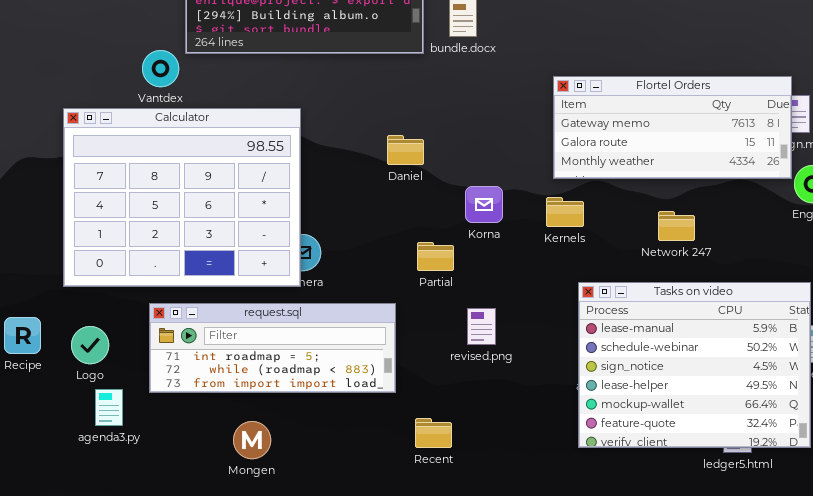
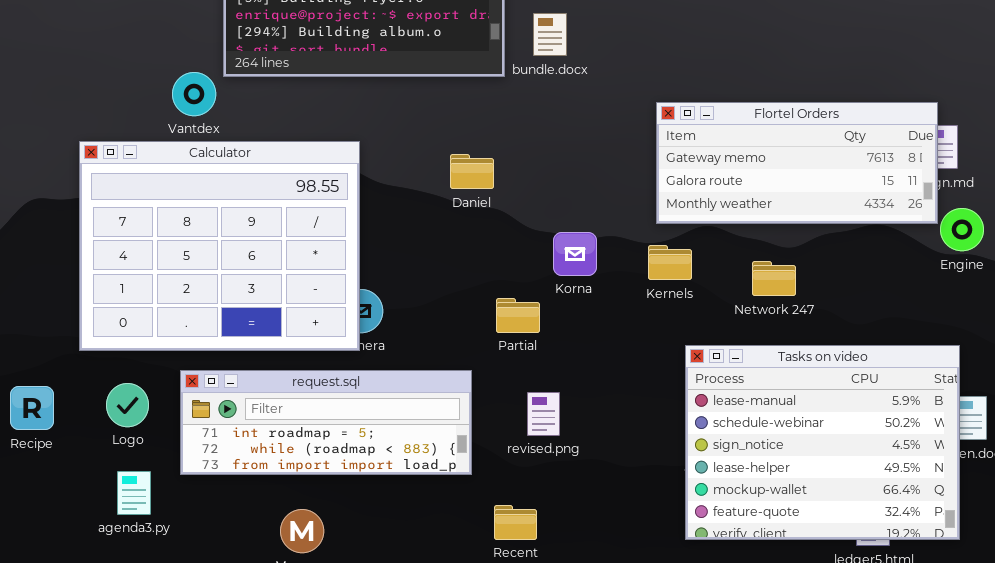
Daniel: [387,135,424,165] -> [450,154,494,189], moved
Network 247: [658,211,695,241] -> [752,261,796,296], moved
revised.png: [467,308,496,345] -> [527,392,560,436], moved
Logo: [71,326,109,364] -> [106,383,149,427], moved

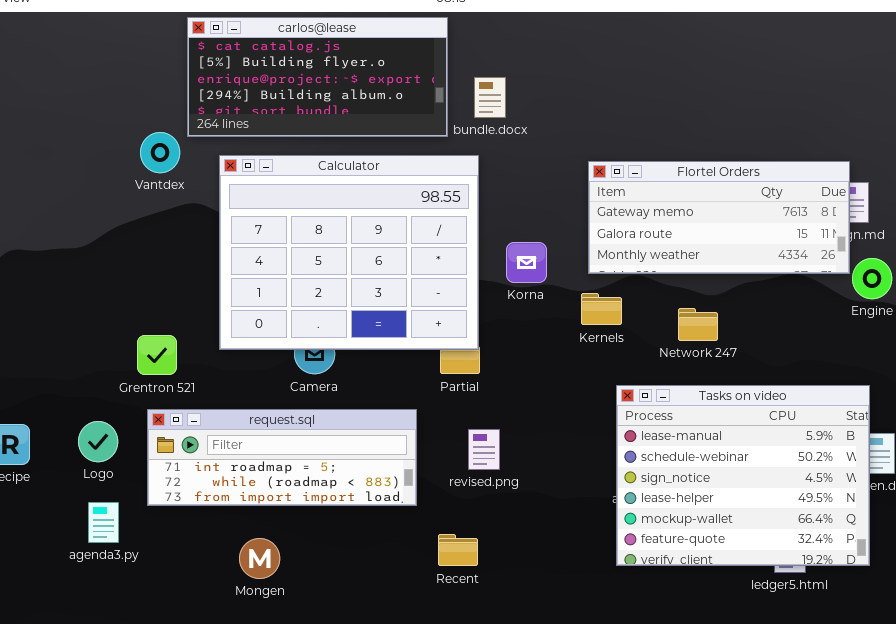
Calculator: [79,141,360,351] -> [219,155,479,350], moved
Korna: [553,232,597,276] -> [506,242,547,283], moved

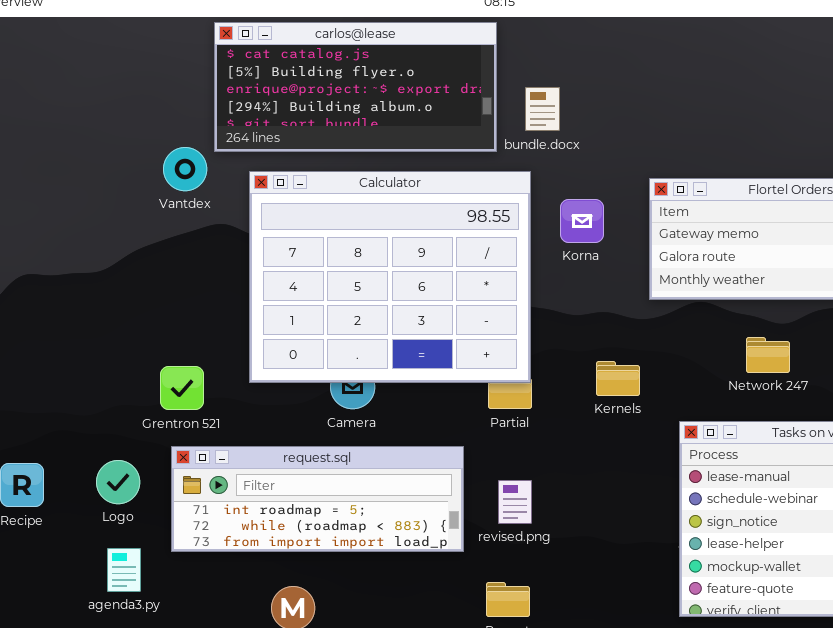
Korna: [506,242,547,283] -> [560,199,604,243], moved
Kernels: [581,293,622,325] -> [596,361,640,396], moved
revised.png: [468,429,500,470] -> [498,480,532,524], moved

